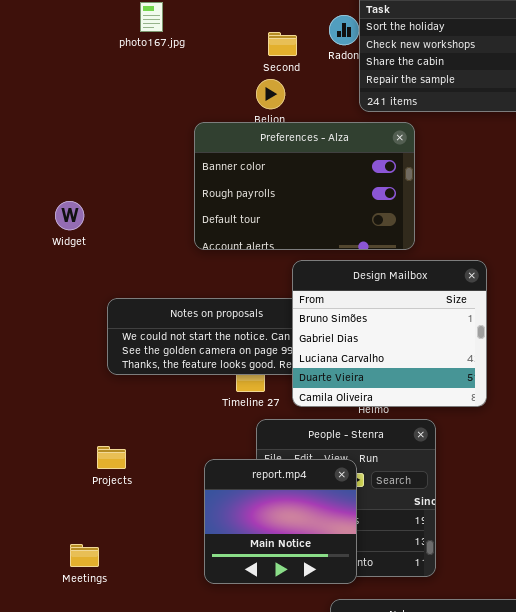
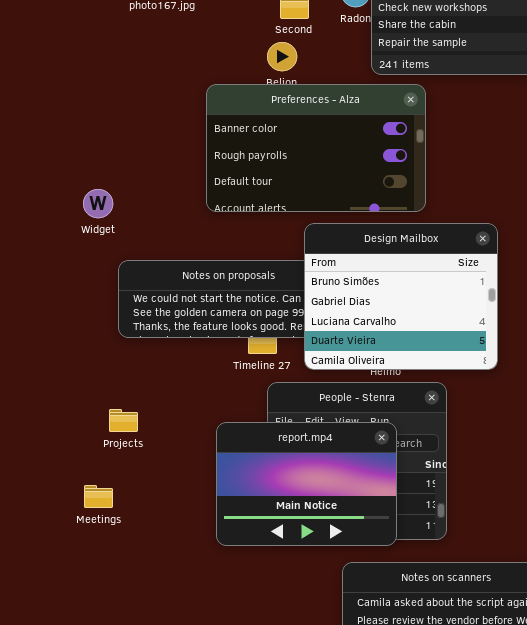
Widget: [55,201,84,230] -> [83,189,113,218], moved
report.mp4: [204,459,357,584] -> [216,422,397,546], resized
Meetings: [70,544,99,567] -> [84,485,113,508], moved

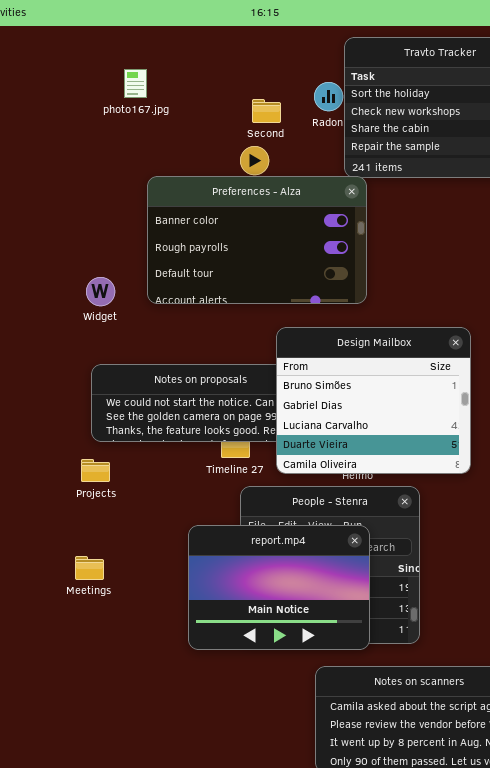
Preferences - Alza: [206,84,426,212] -> [147,176,367,304], moved
Widget: [83,189,113,218] -> [86,277,115,306], moved
Projects: [109,409,138,432] -> [81,459,110,482], moved
Meetings: [84,485,113,508] -> [75,556,104,580], moved

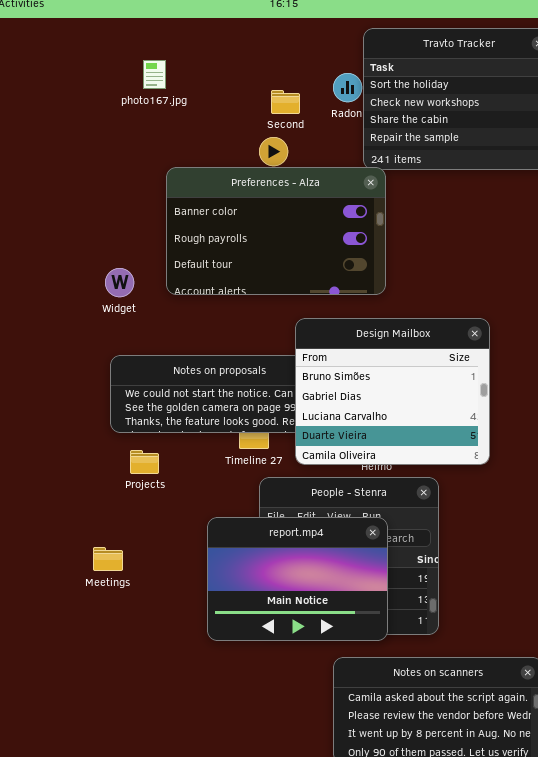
Projects: [81,459,110,482] -> [130,450,159,474], moved

